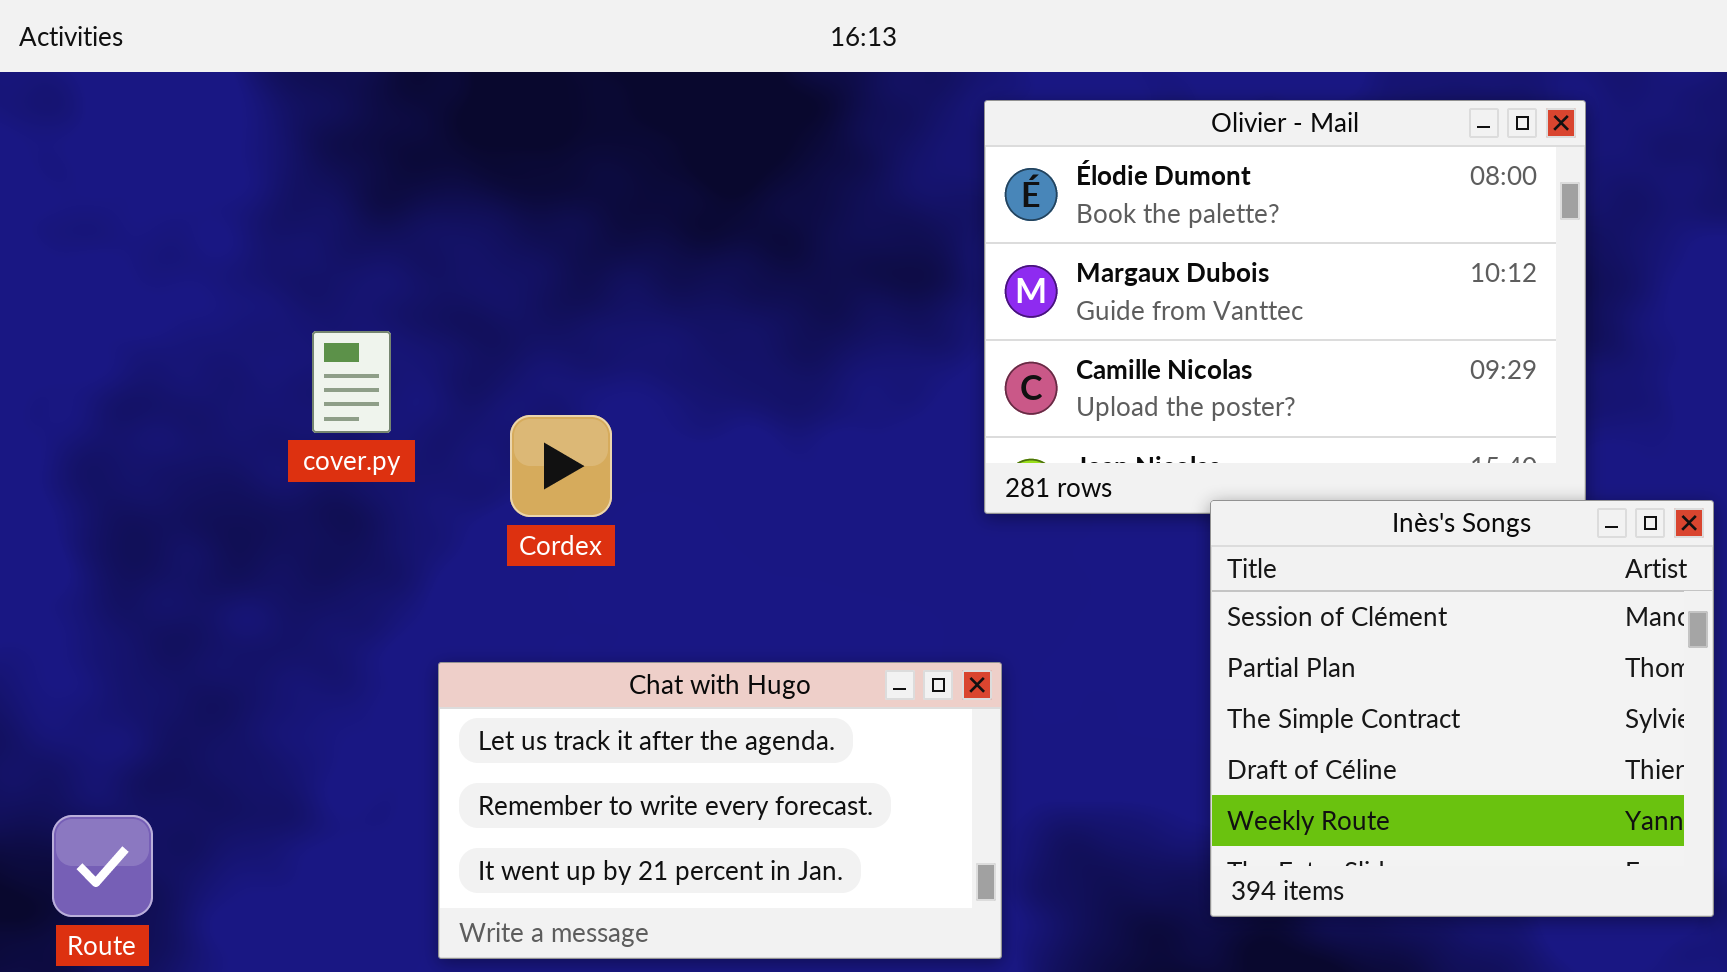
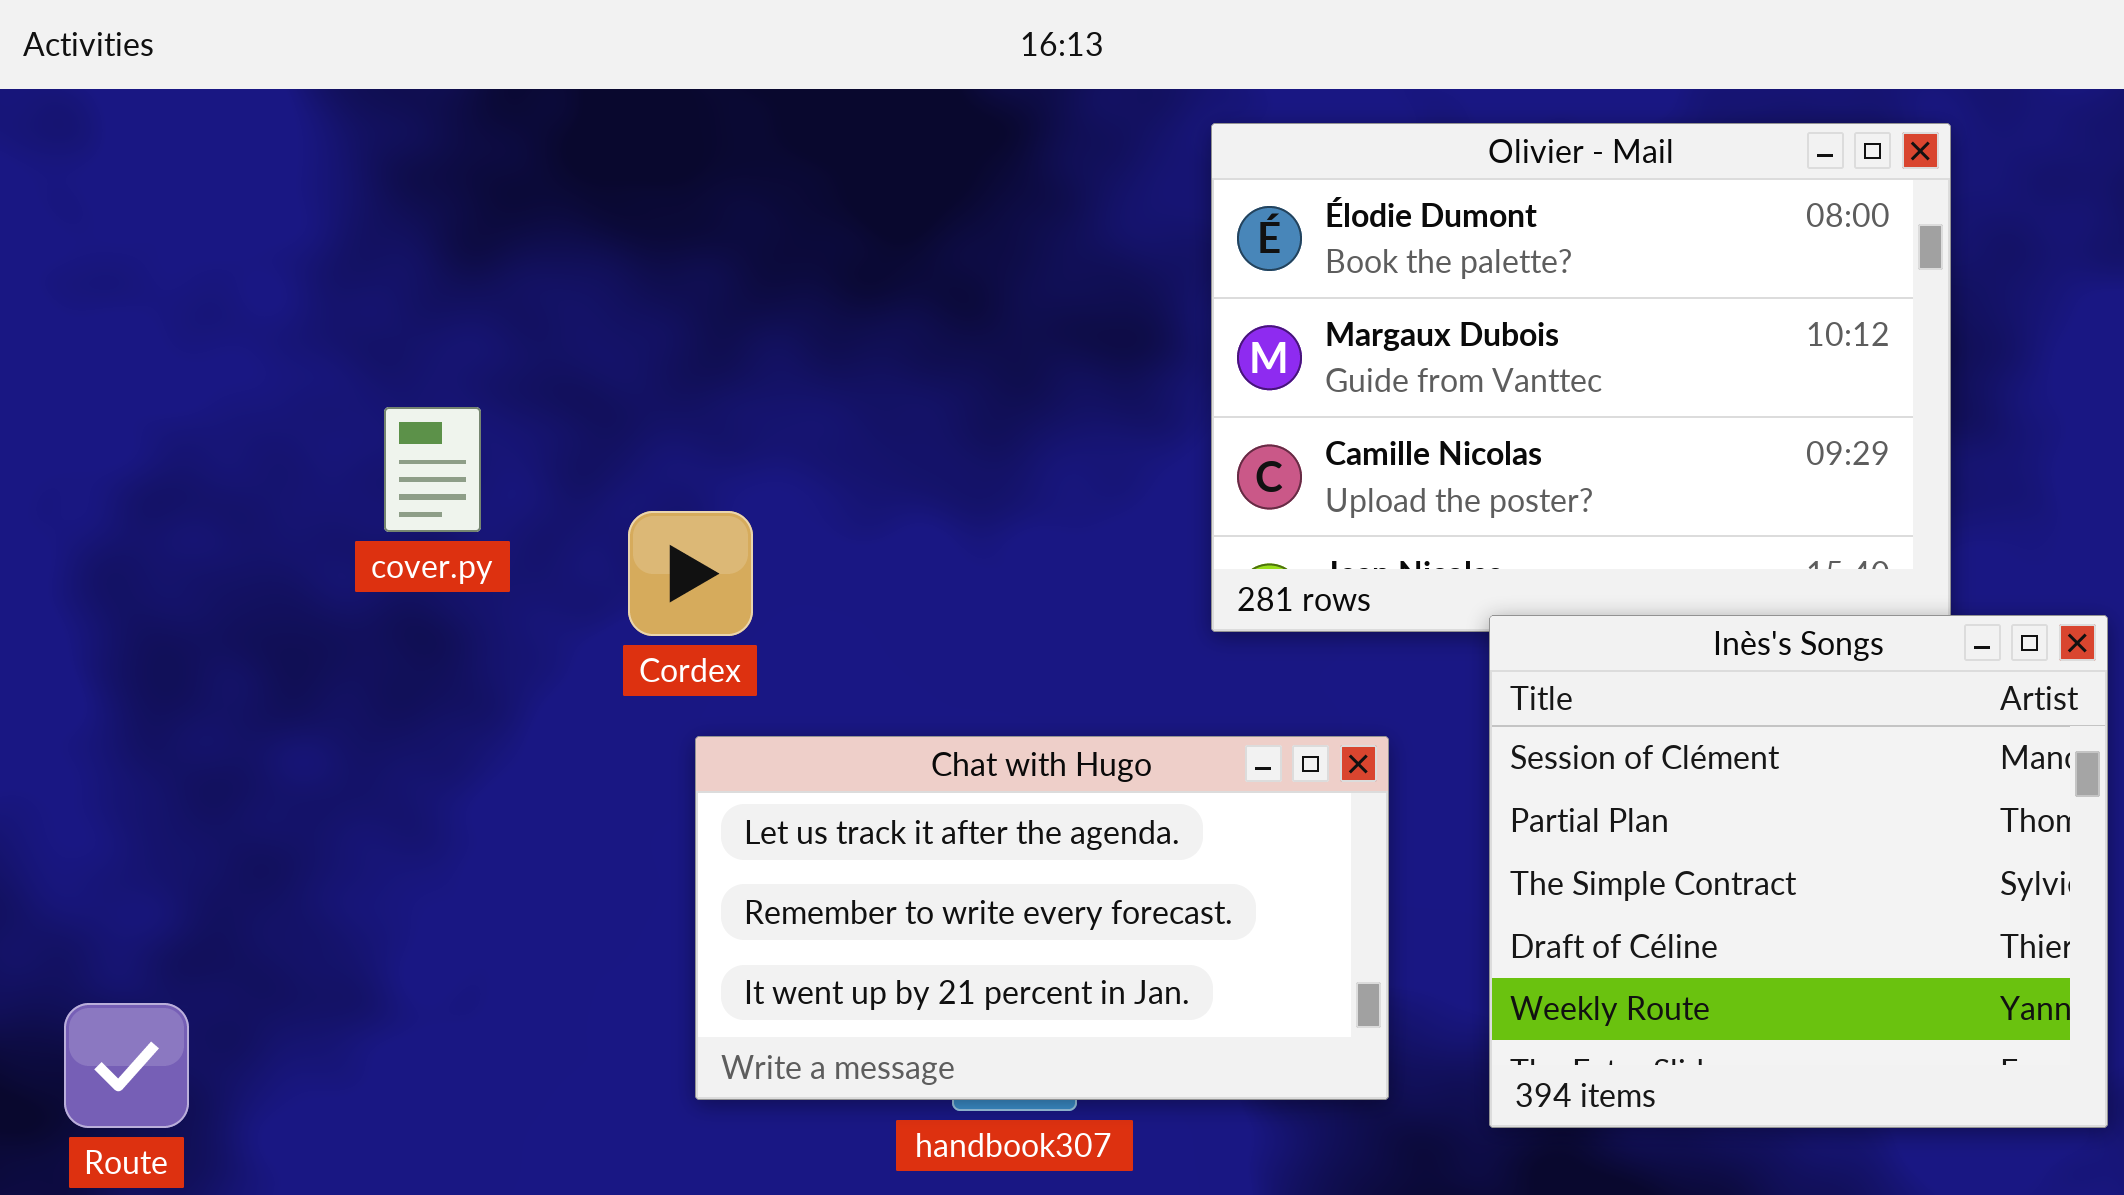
Chat with Hugo: [438,662,1002,959] -> [695,736,1389,1100], moved

